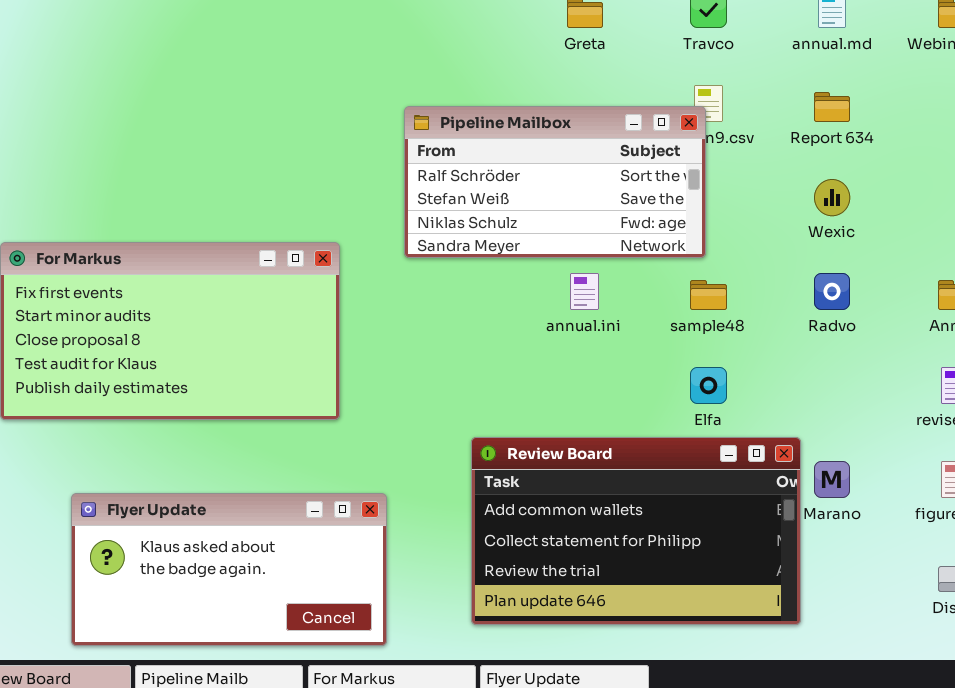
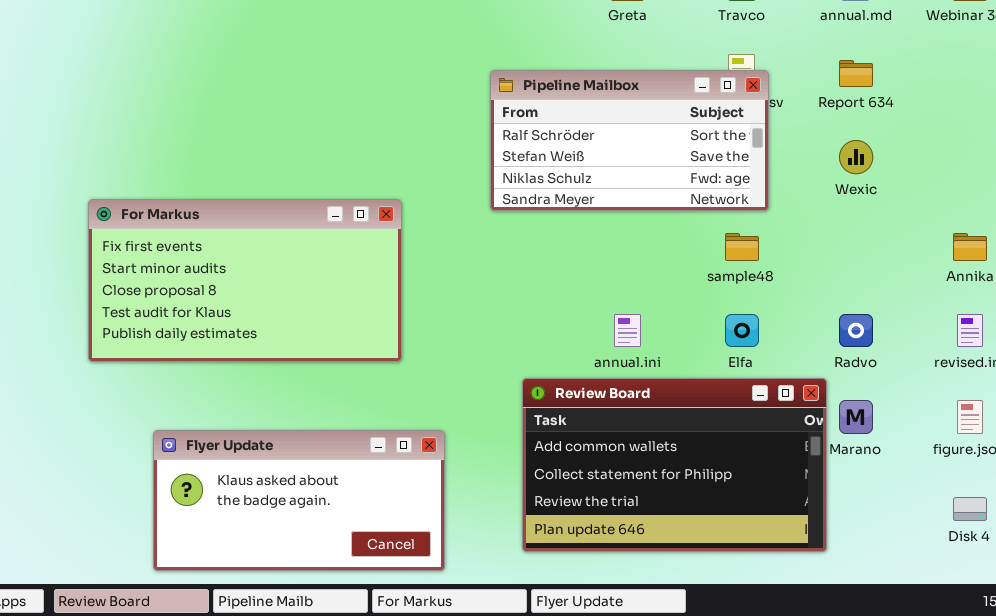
Pipeline Mailbox: [404,106,706,258] -> [490,70,769,211], moved
annual.ini: [570,273,599,310] -> [614,314,641,347], moved
Radvo: [814,273,850,310] -> [839,314,873,347], moved

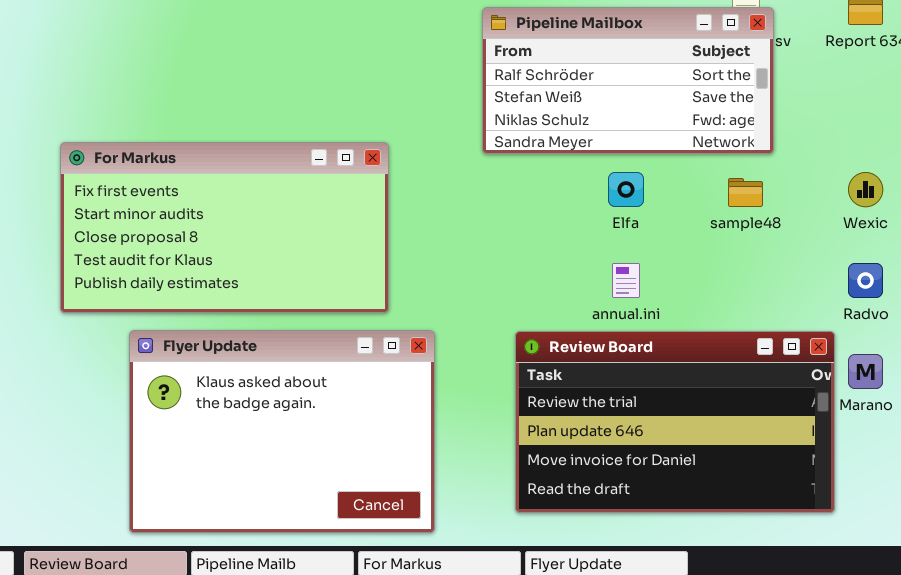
Wexic: [839,140,873,174] -> [848,172,883,207], moved
Elfa: [725,314,759,347] -> [608,172,644,207], moved
Review Board: [522,378,827,552] -> [515,331,835,513], scrolled down 2 rows
Flyer Update: [153,430,445,571] -> [129,330,435,533], resized

